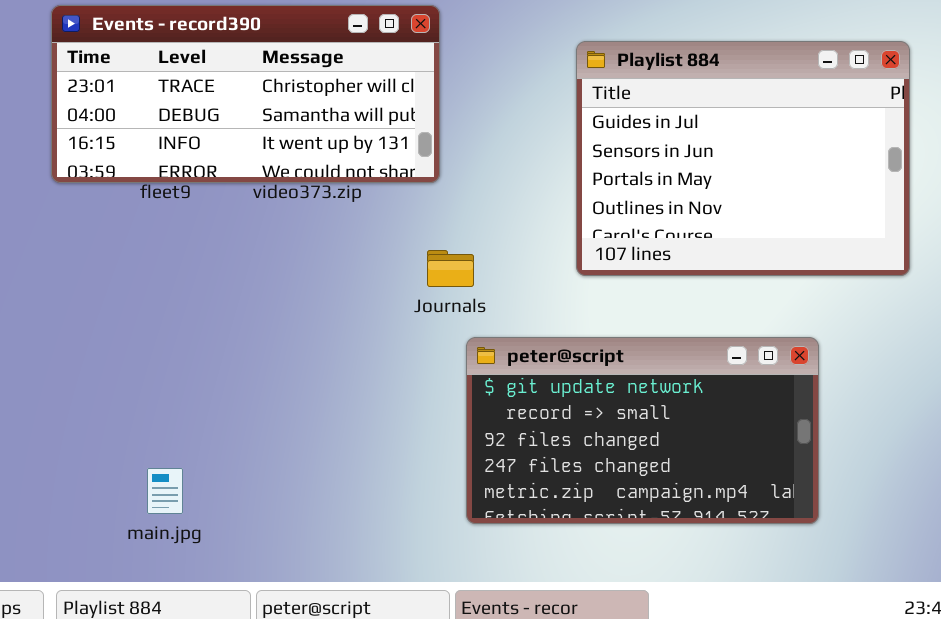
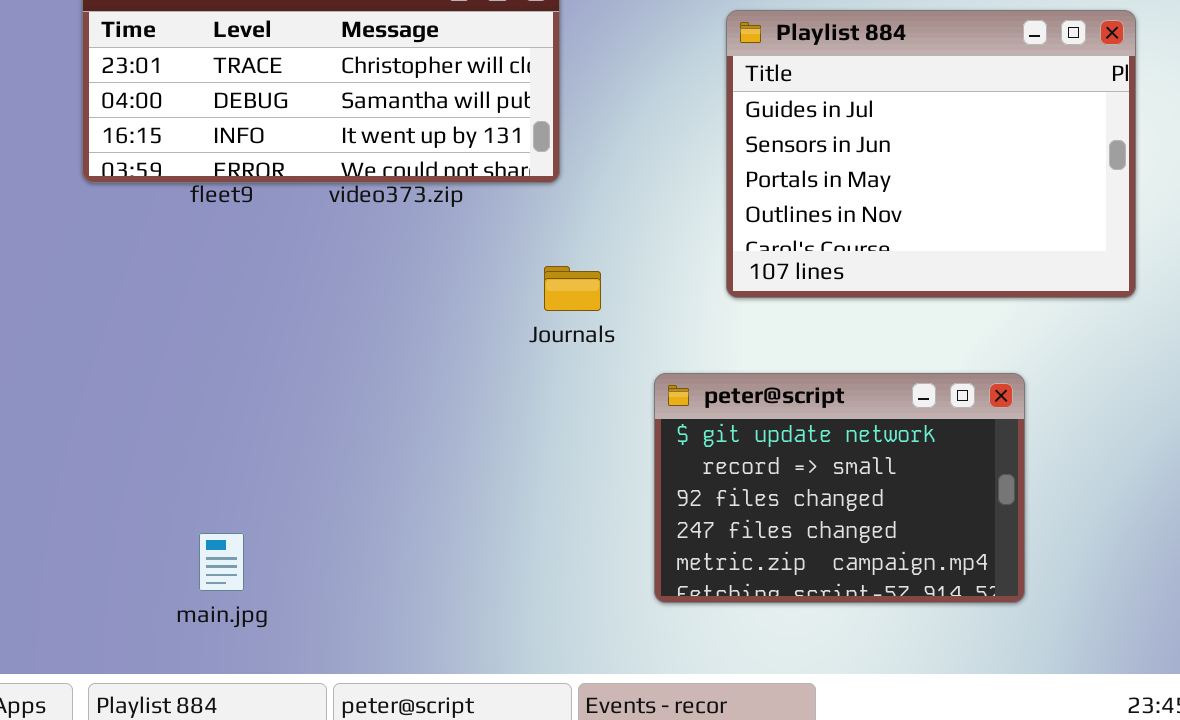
peter@script: [466,337,819,524] -> [654,373,1025,603], resized

